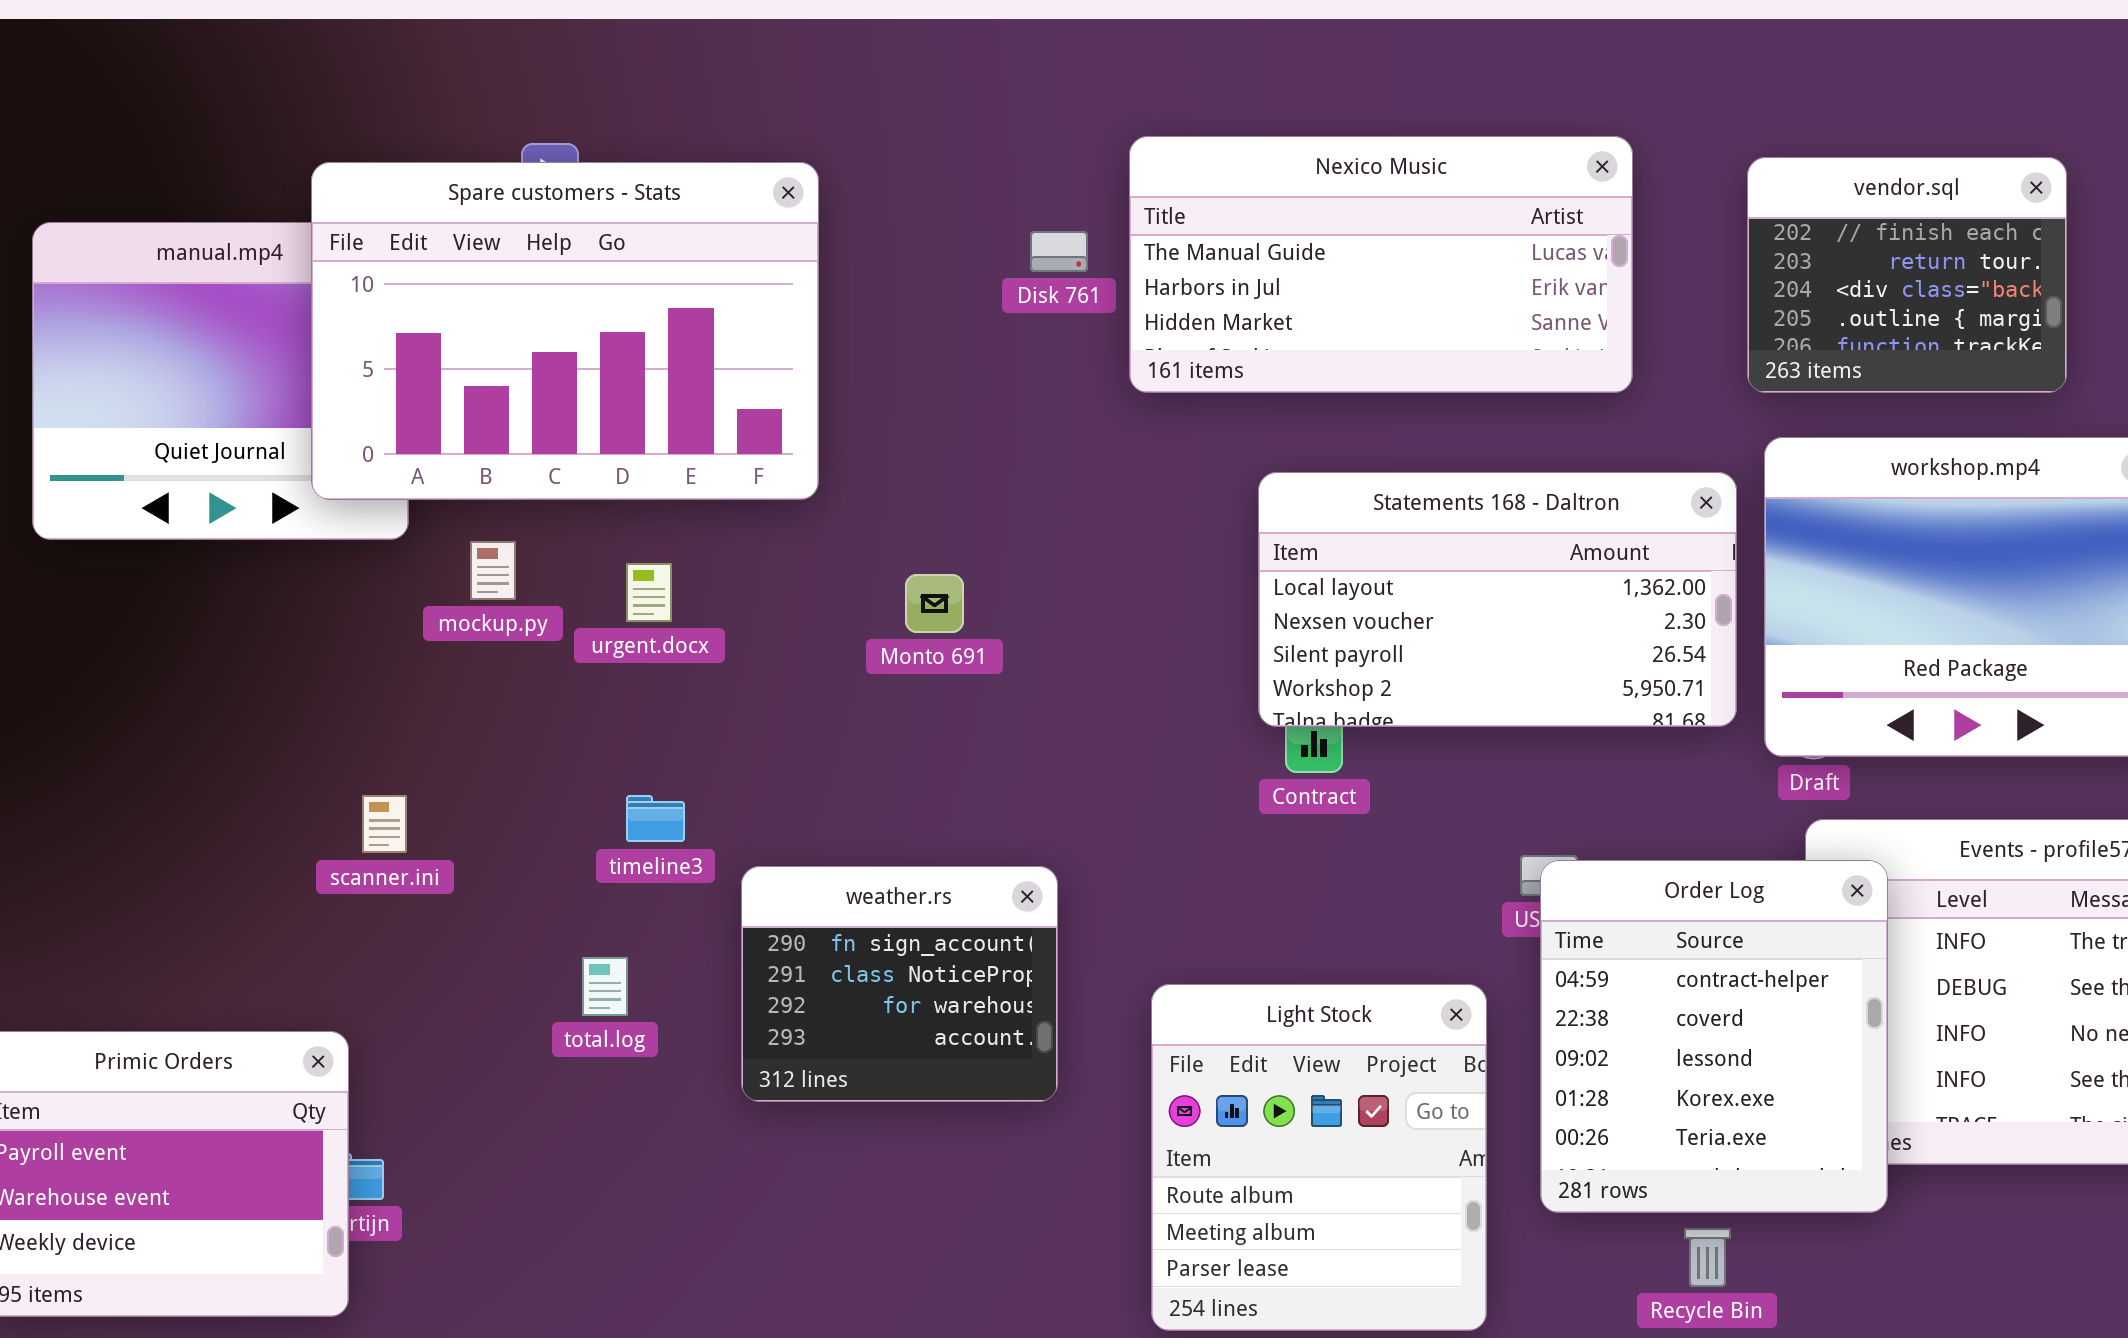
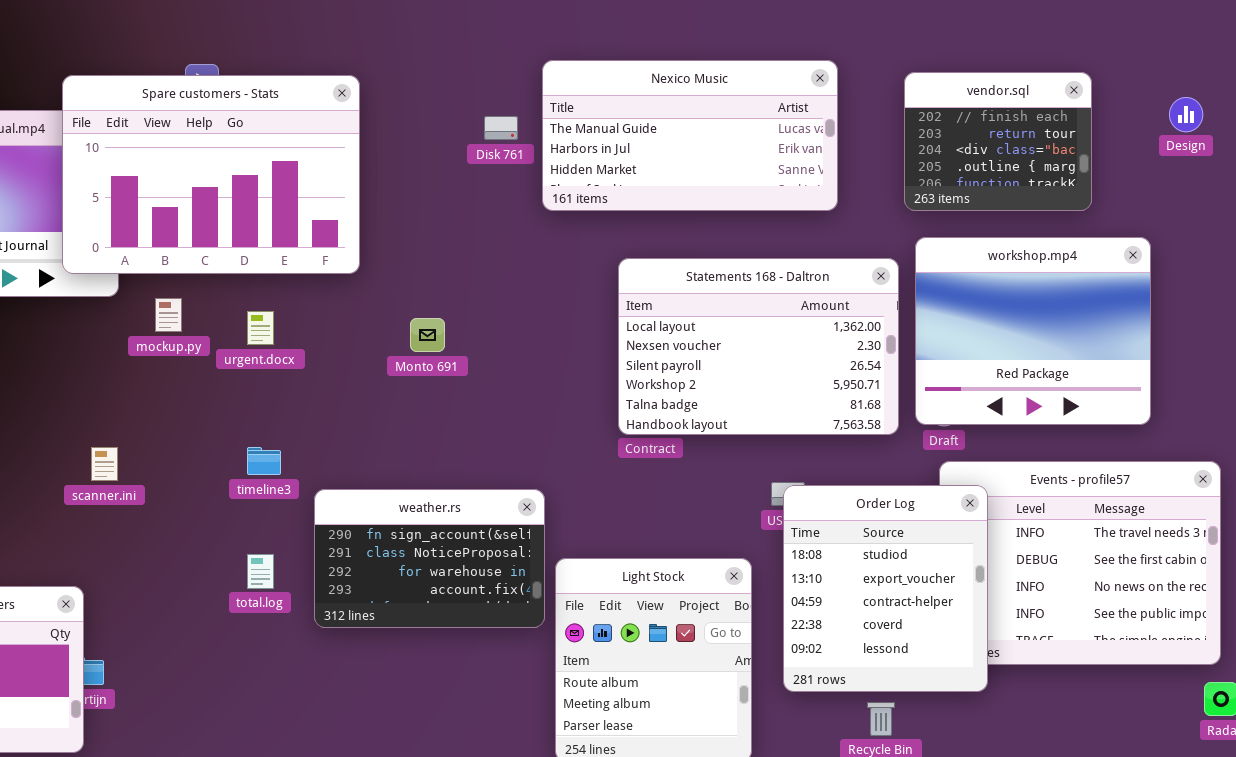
Statements 168 - Daltron: [1258,472,1737,727] -> [618,258,899,435], resized
Order Log: [1540,860,1888,1213] -> [783,485,988,692], scrolled up 2 rows
weather.rs: [741,866,1058,1102] -> [314,489,545,628], resized
total.log: [582,957,628,1016] -> [247,554,274,589], moved

